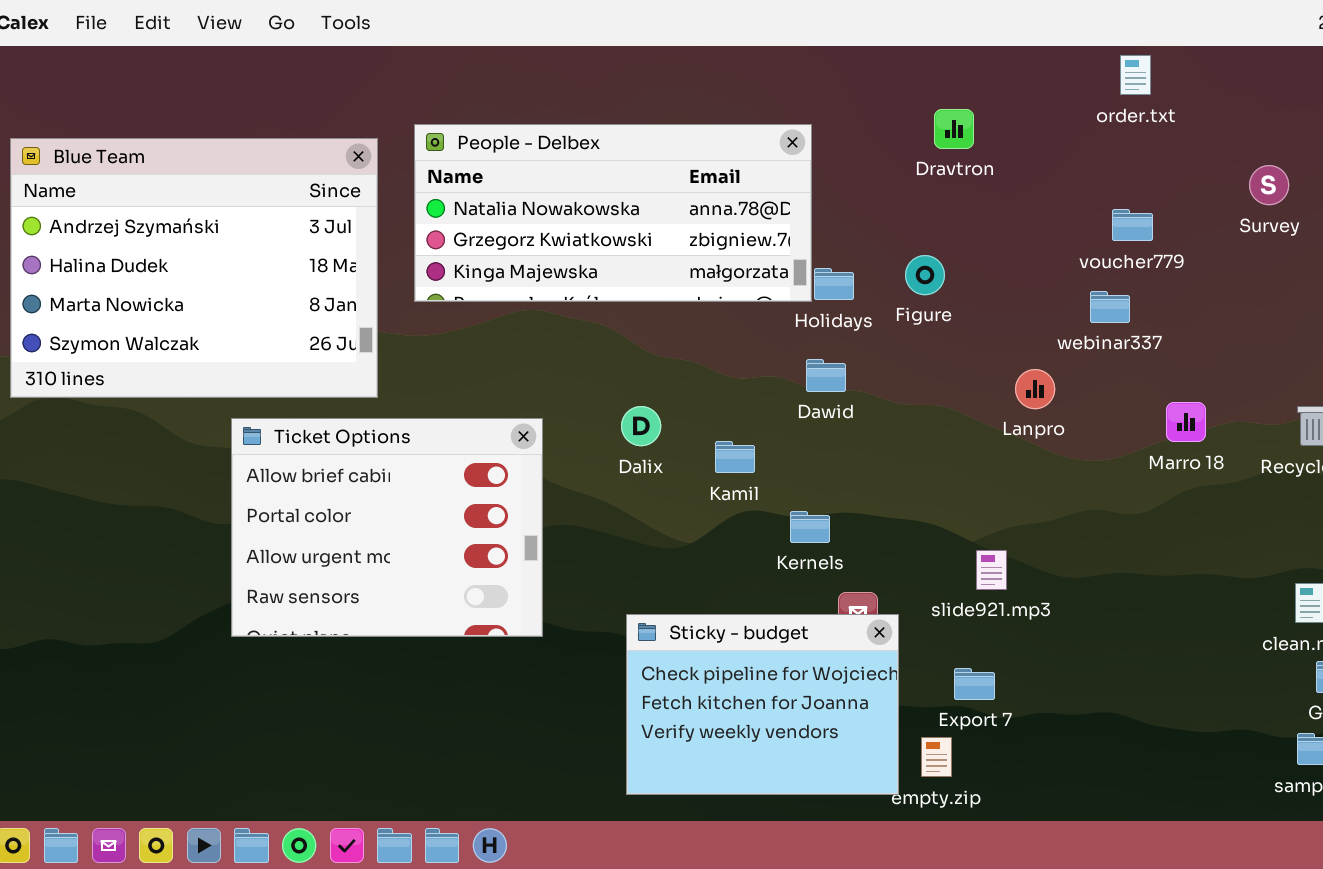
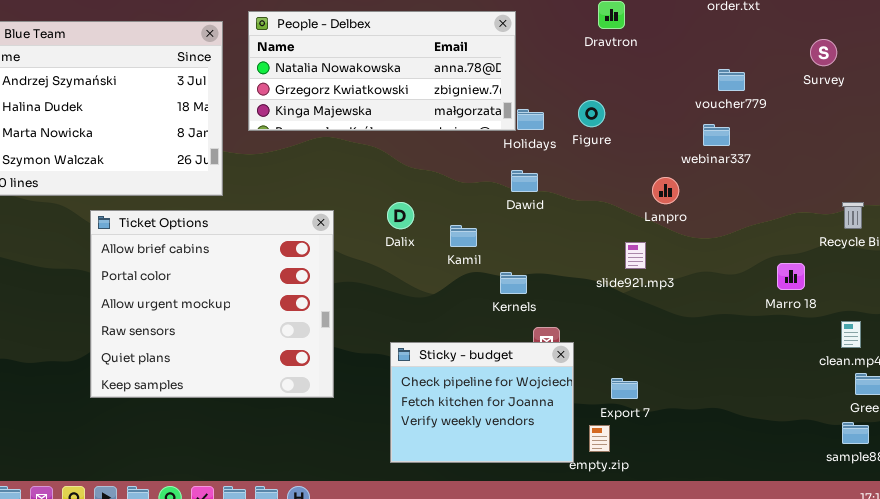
Marro 18: [1166,402,1206,442] -> [777,263,805,290], moved
Ticket Options: [231,418,543,637] -> [90,210,334,398], resized
slide921.mp3: [976,550,1007,590] -> [625,242,646,269], moved

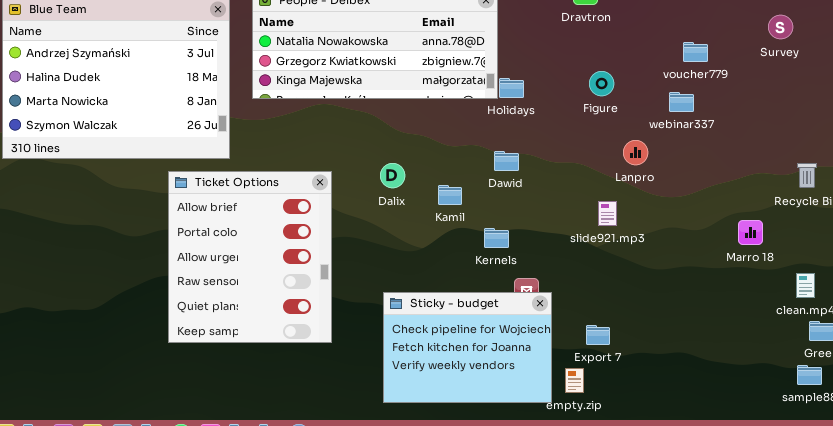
Figure: [578,100,605,127] -> [589,71,614,96], moved
Dawid: [511,170,538,192] -> [494,151,519,171], moved
Ticket Options: [90,210,334,398] -> [168,171,332,343], resized

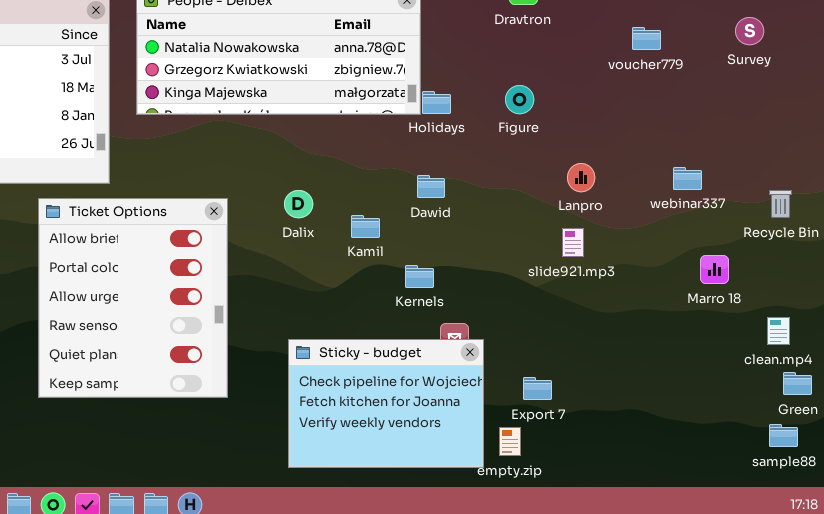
voucher779: [683,42,708,62] -> [632,27,661,50], moved
Figure: [589,71,614,96] -> [505,85,534,114], moved
webinar337: [669,92,694,112] -> [673,167,702,190], moved
slide921.mp3: [598,201,617,226] -> [562,228,584,257], moved

